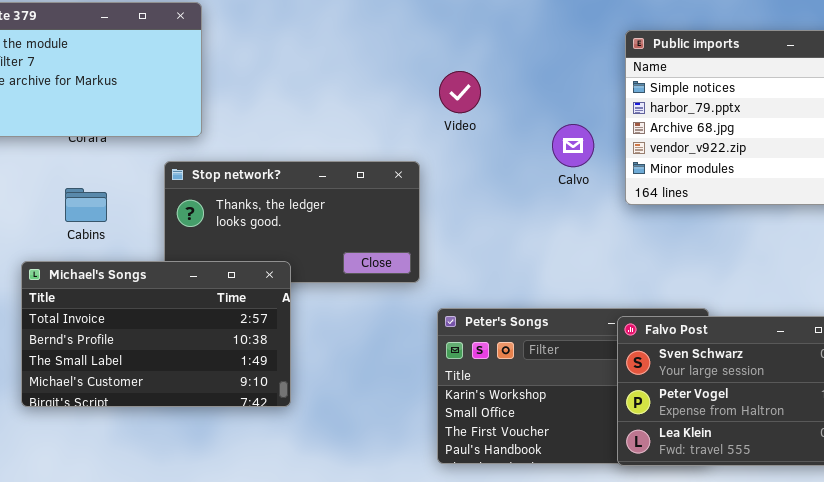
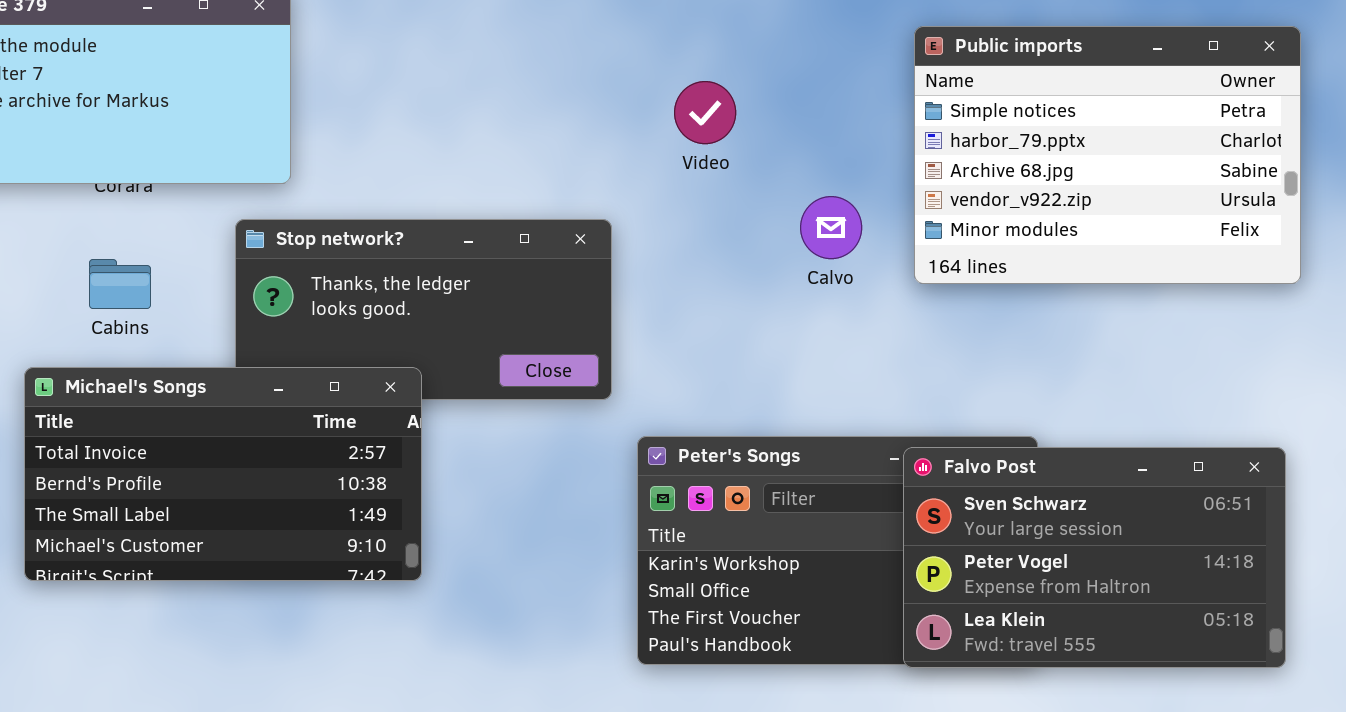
Video: [439,71,481,113] -> [674,81,736,144], moved
Calvo: [552,124,594,167] -> [800,196,862,259], moved

